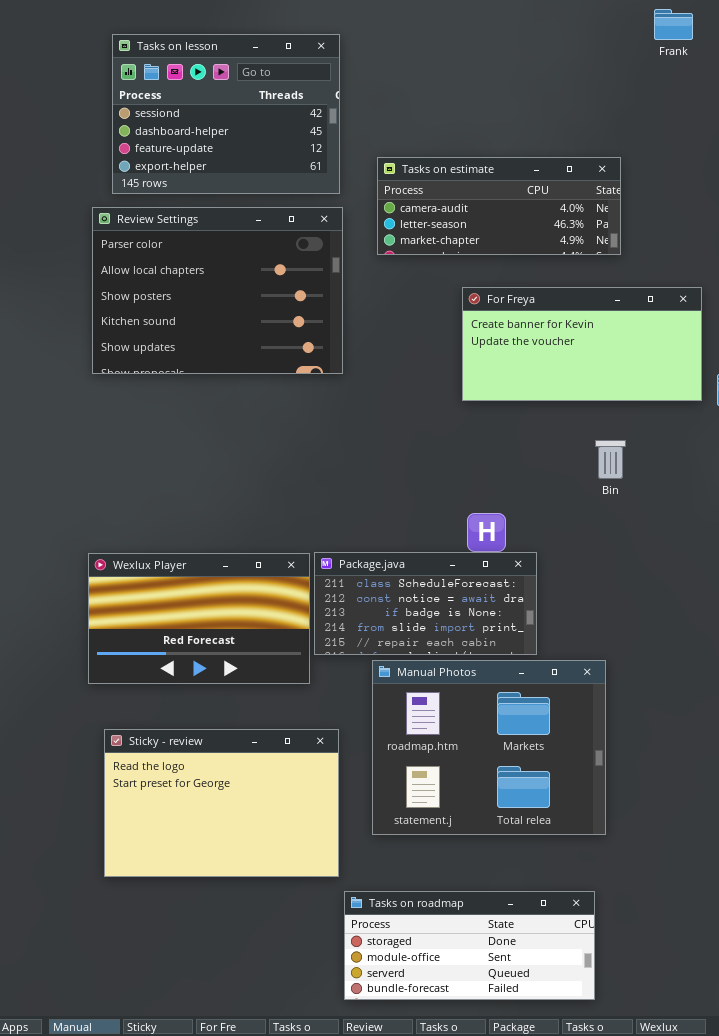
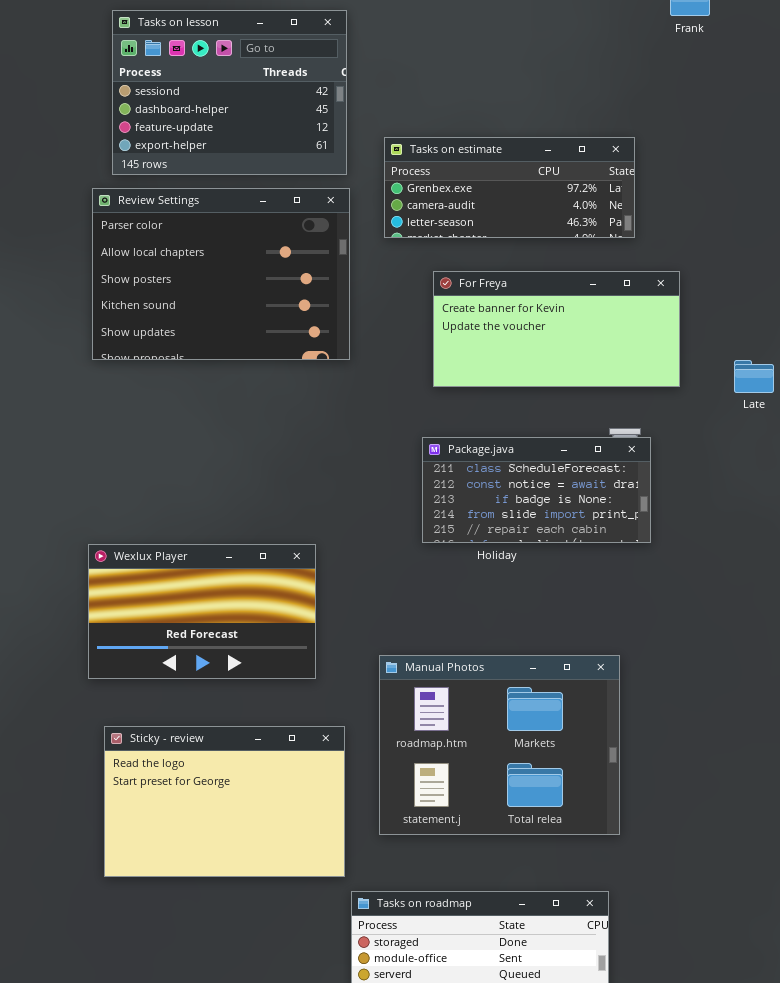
Tasks on estimate: [377,157,621,255] -> [384,137,635,238], scrolled up 1 row
For Freya: [462,287,702,401] -> [433,271,680,387], moved
Package.java: [314,552,537,655] -> [422,437,651,543], moved

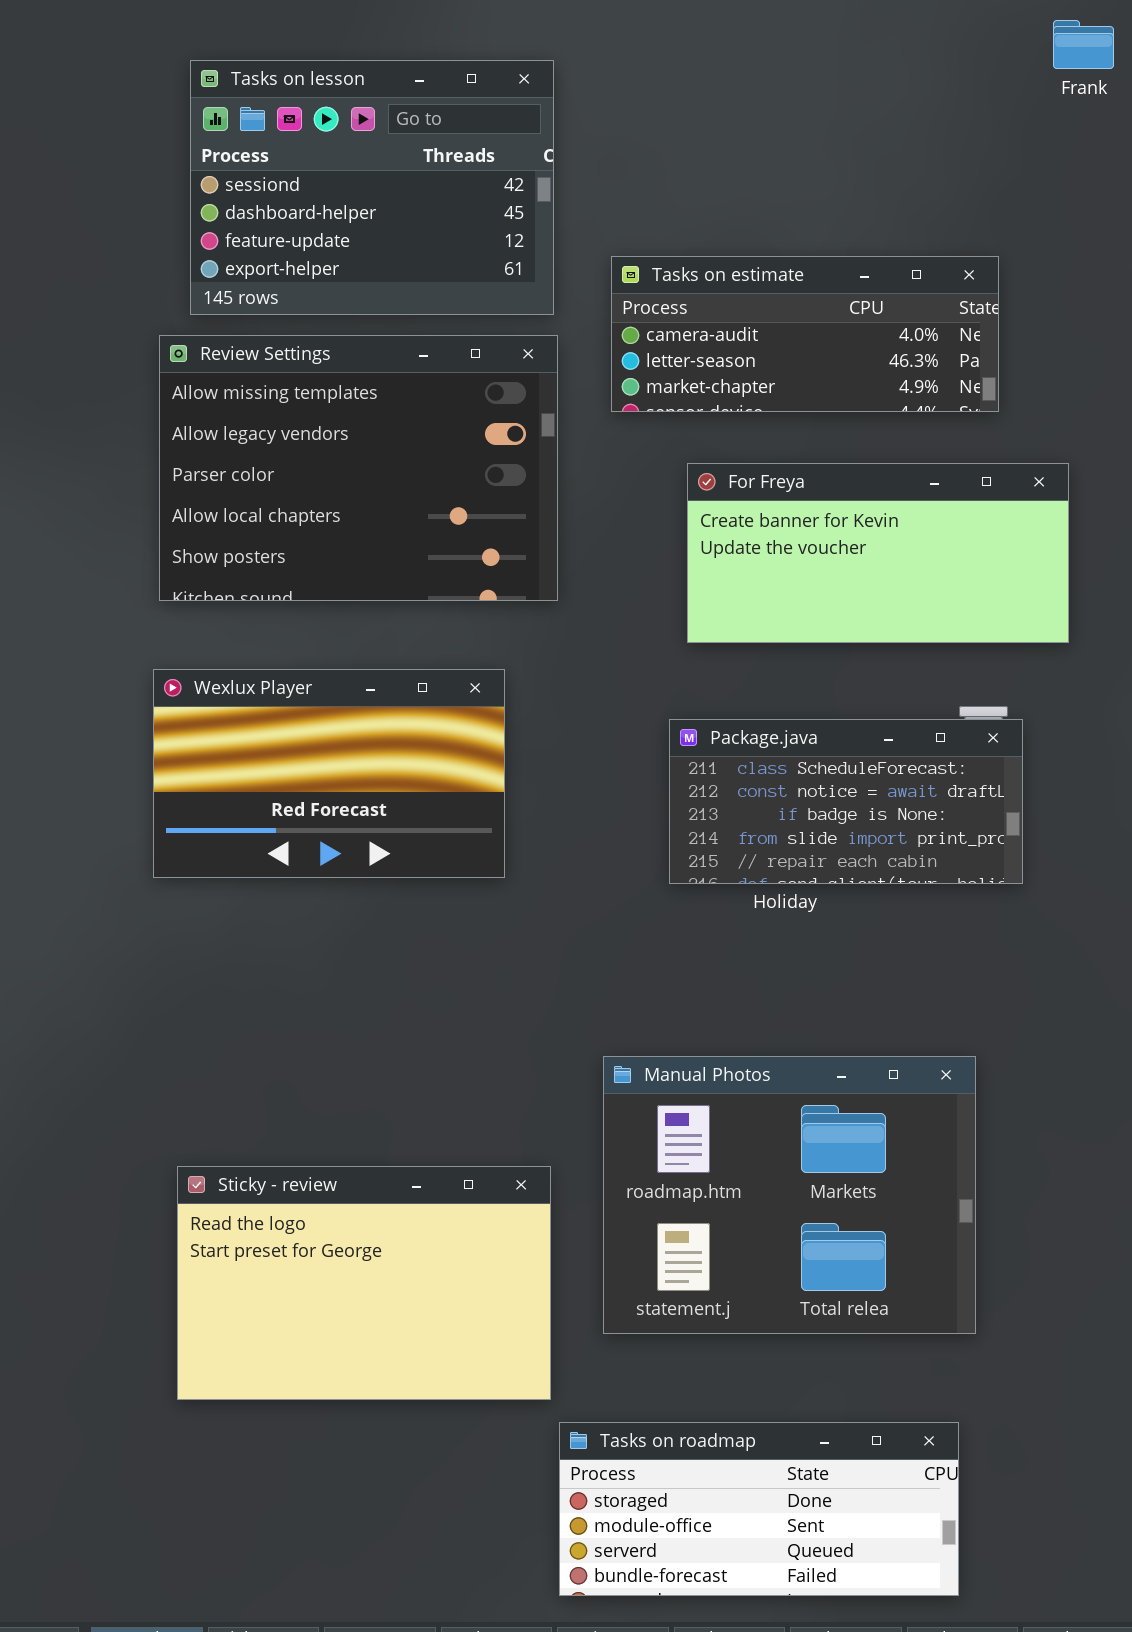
Tasks on estimate: [384,137,635,238] -> [611,256,999,412], scrolled down 1 row
Review Settings: [92,188,350,360] -> [159,335,558,601], scrolled up 2 rows
Wexlux Player: [88,544,316,679] -> [153,669,505,878], moved

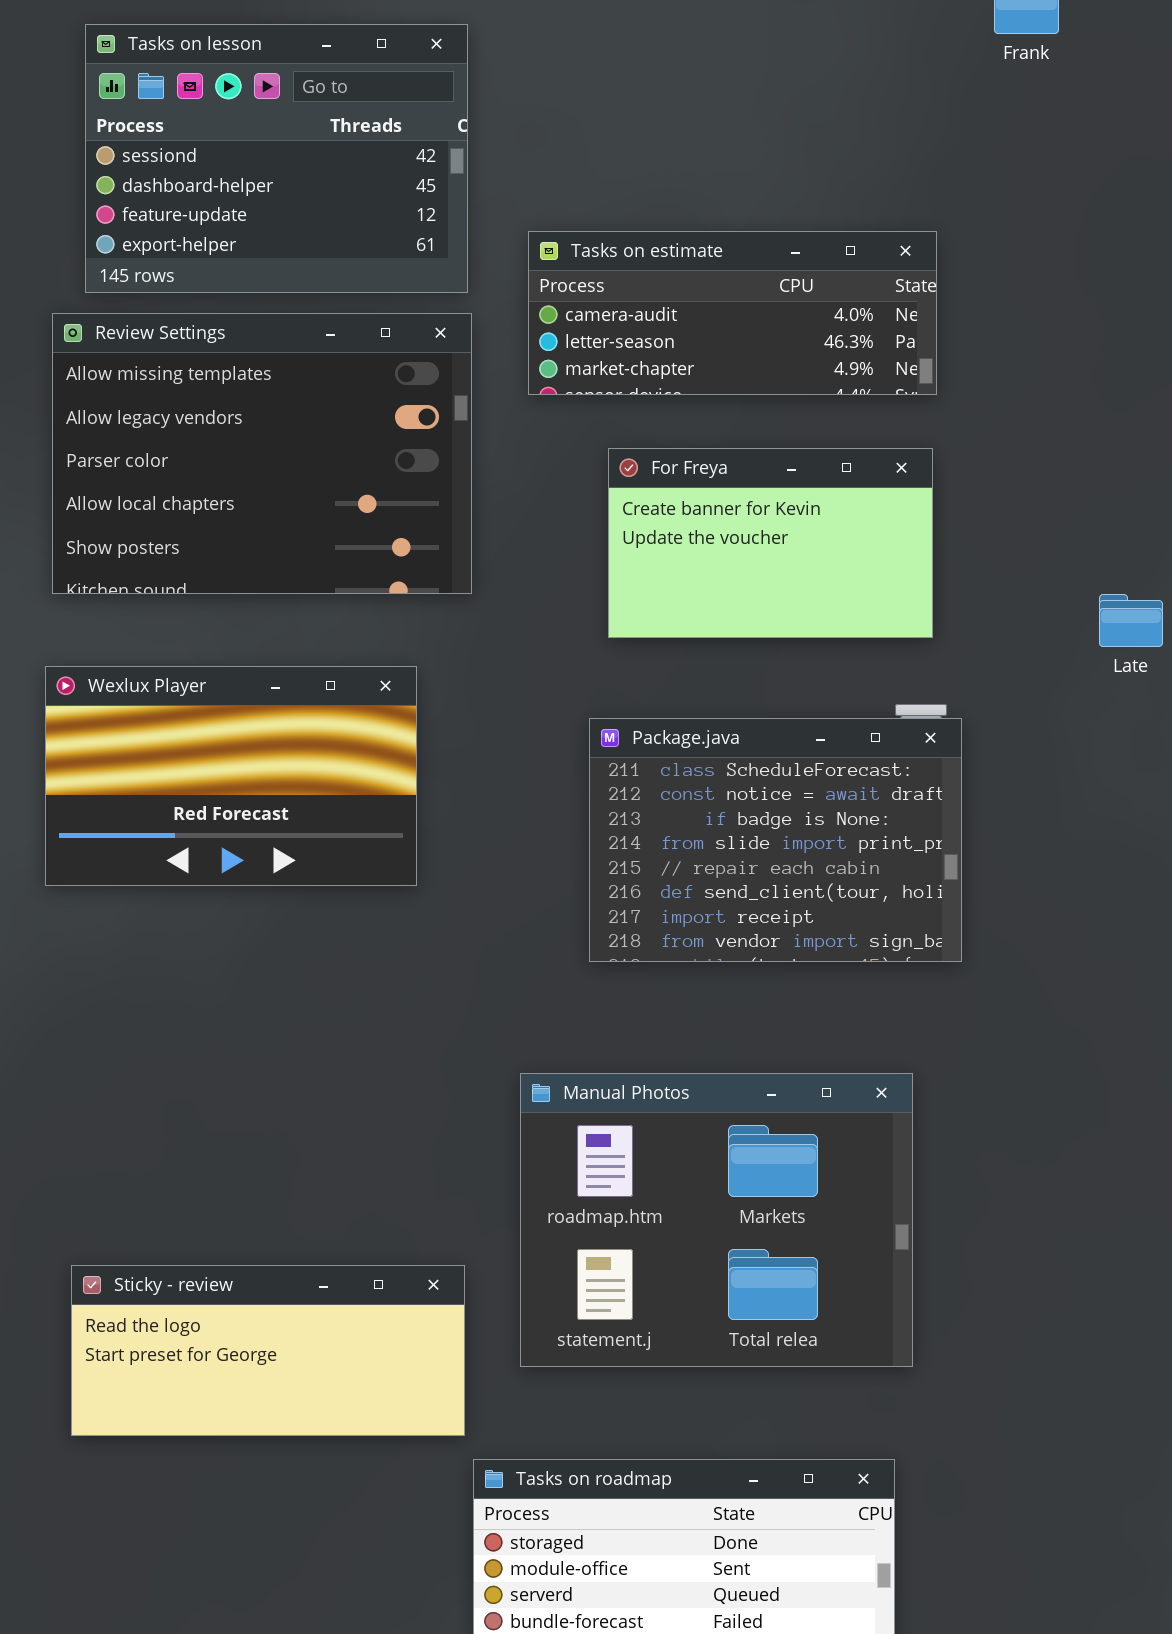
For Freya: [687,463,1069,643] -> [608,448,933,638], resized
Package.java: [669,719,1023,884] -> [589,718,962,962], resized
Sticky - review: [177,1166,551,1400] -> [71,1265,465,1436], resized

